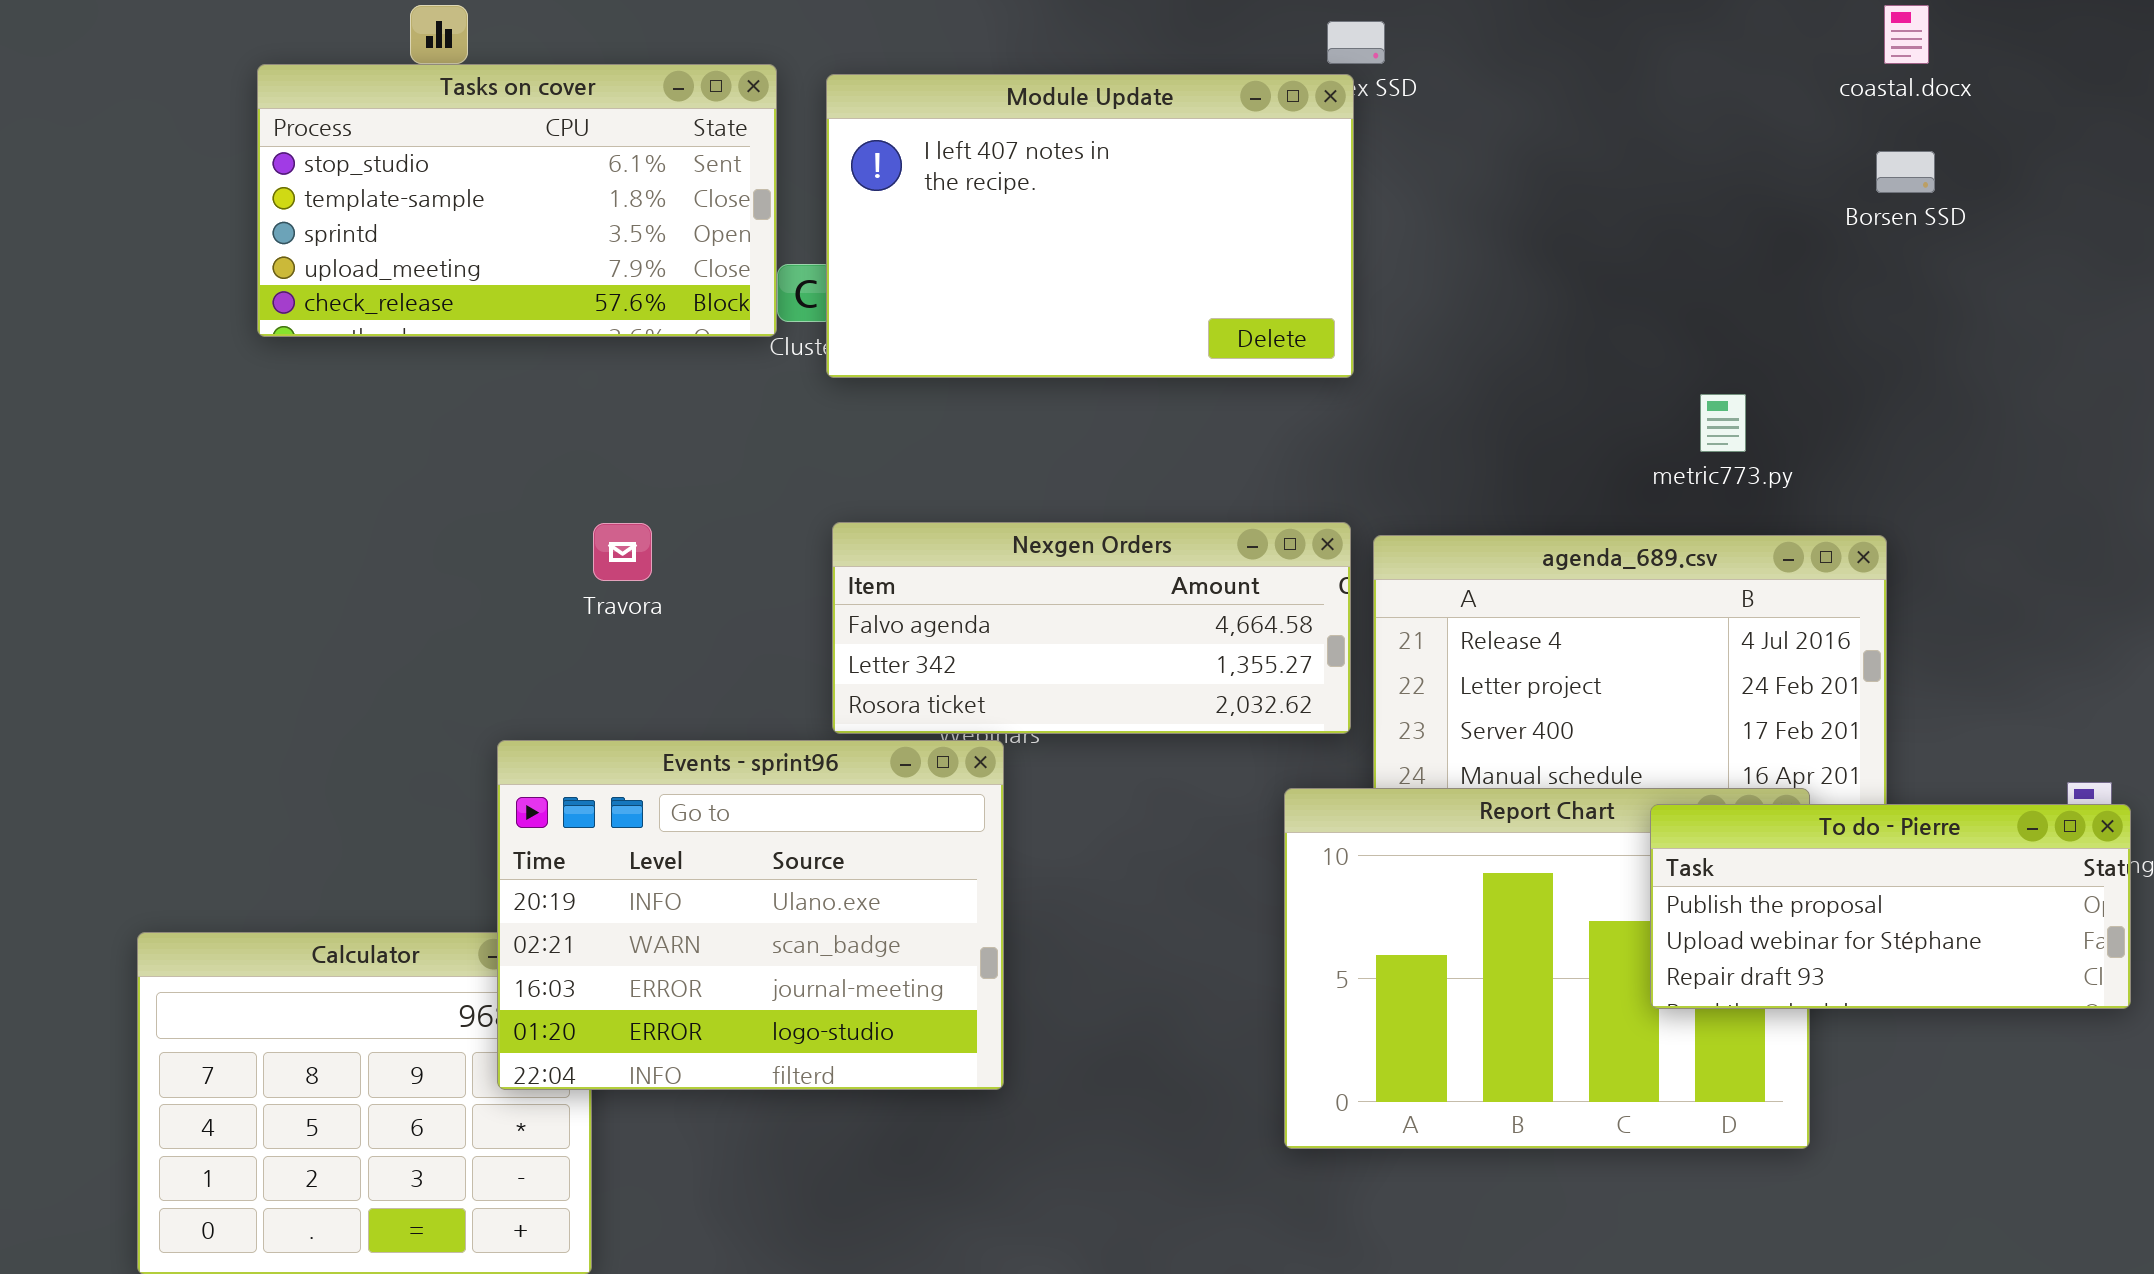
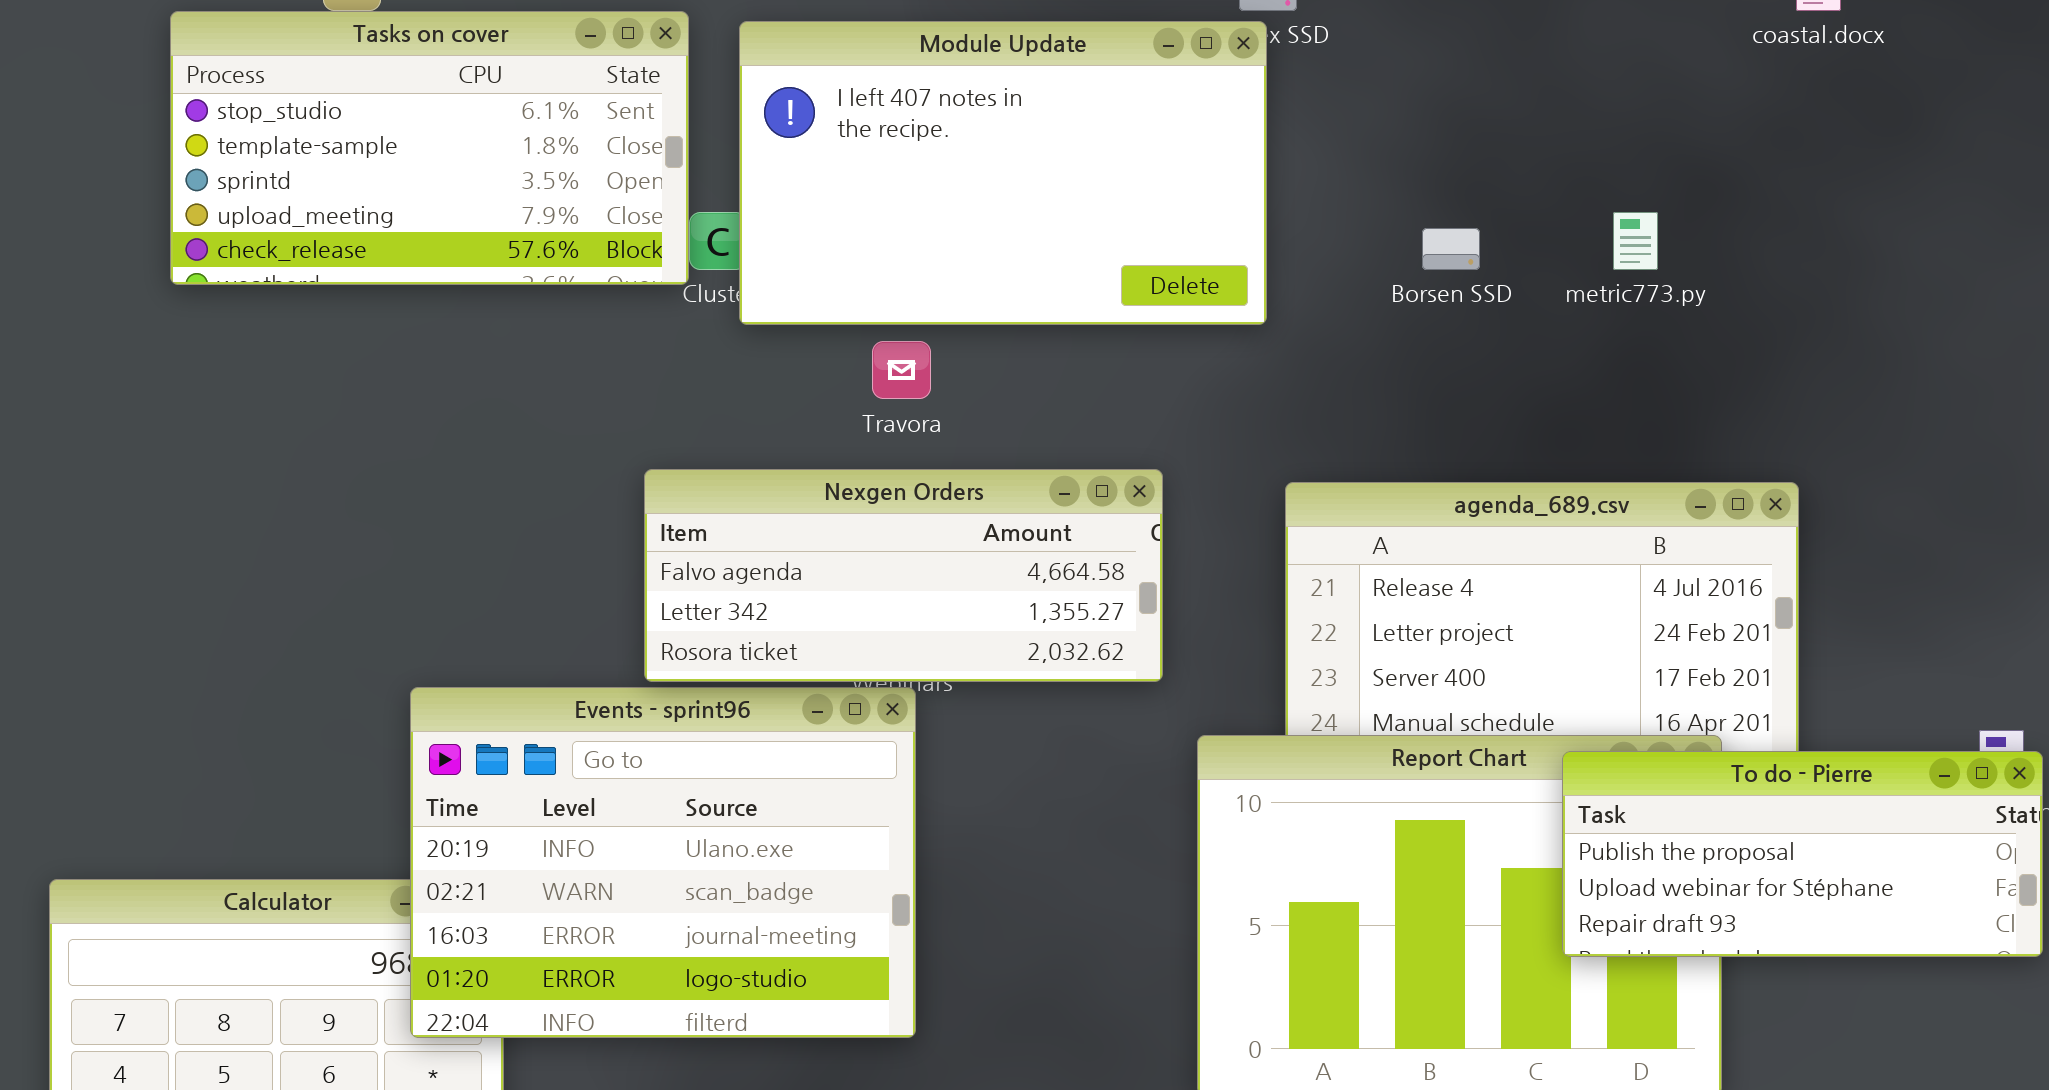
Borsen SSD: [1876,151,1935,193] -> [1422,228,1480,270], moved
metric773.py: [1700,394,1746,452] -> [1613,212,1658,270], moved
Nexgen Orders: [832,522,1351,734] -> [644,469,1163,682], moved
Travora: [593,523,652,581] -> [872,341,931,399], moved

